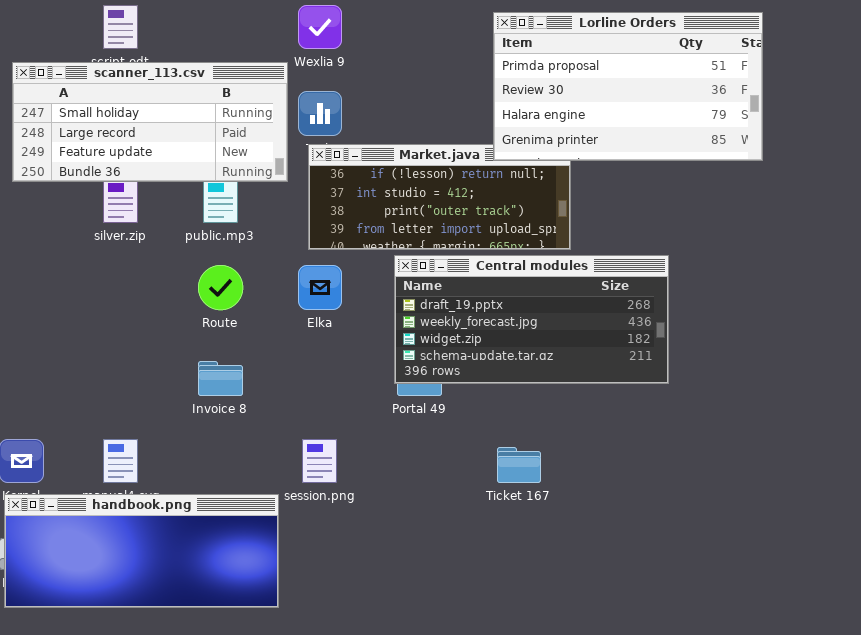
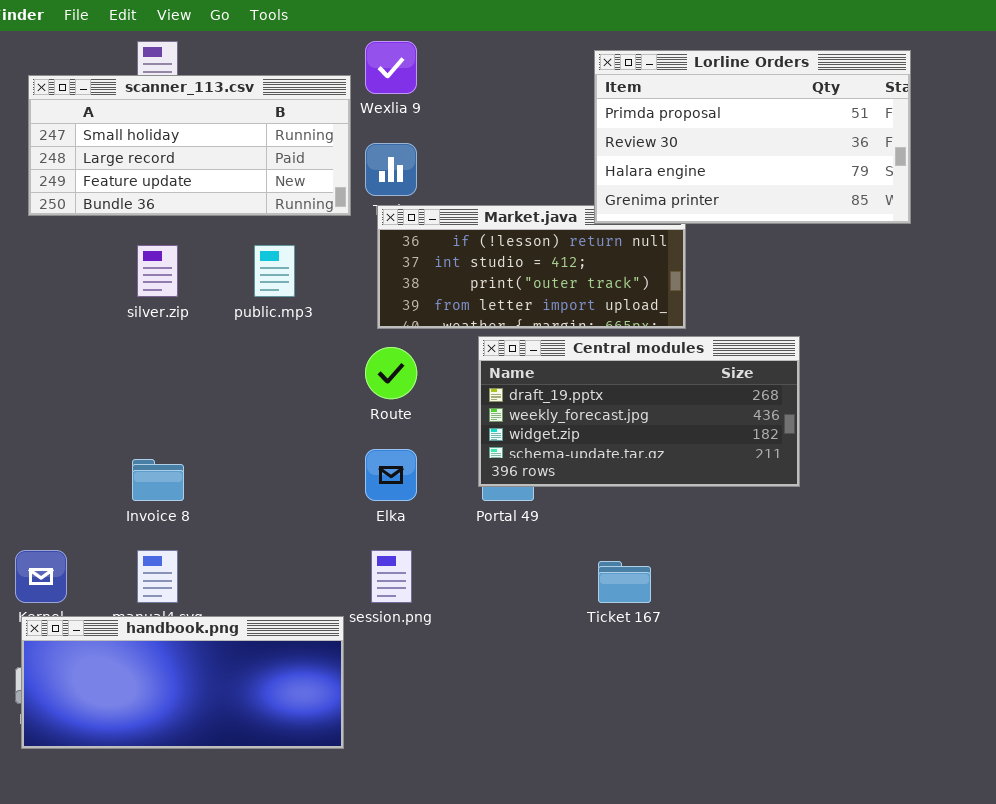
scanner_113.csv: [12,62,288,182] -> [28,75,351,216], moved
Route: [198,265,243,310] -> [365,347,417,399], moved
Elka: [298,265,342,310] -> [365,449,417,501], moved
Invoice 8: [198,361,243,396] -> [132,459,184,501], moved

